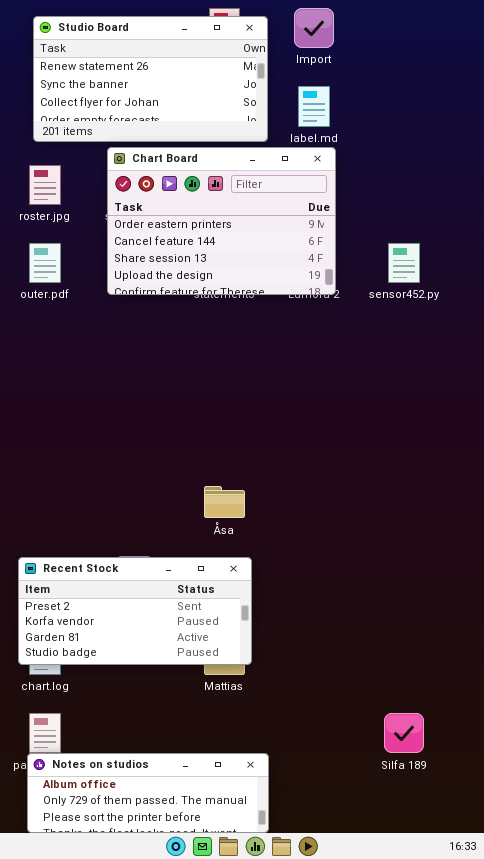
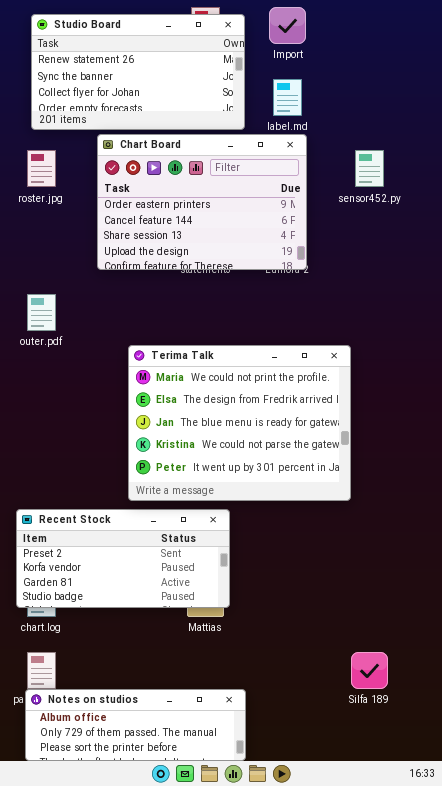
outer.pdf: [29,243,61,283] -> [27,294,56,331], moved
sensor452.py: [388,243,420,283] -> [355,150,384,187], moved
Terima Talk: none -> [128,345,351,501], opened

